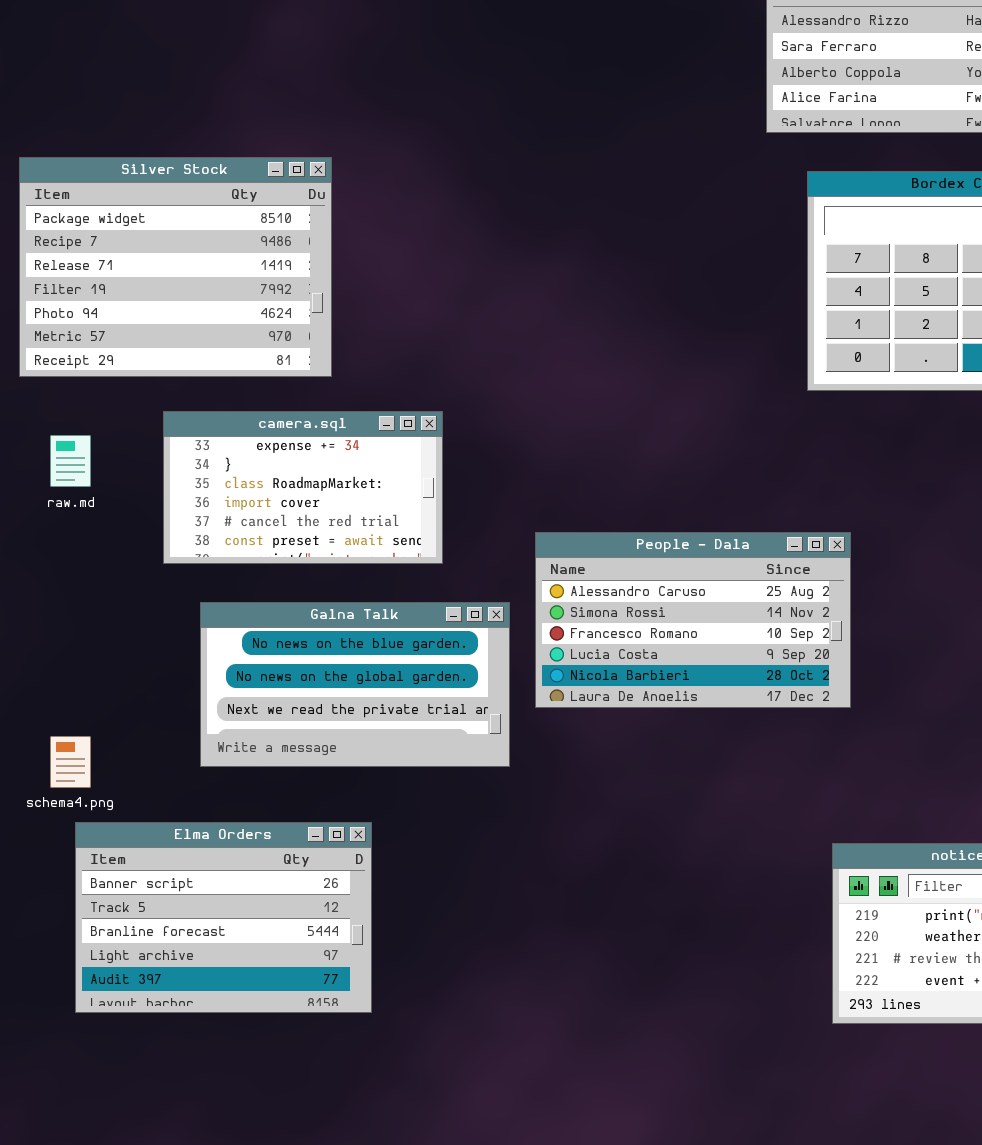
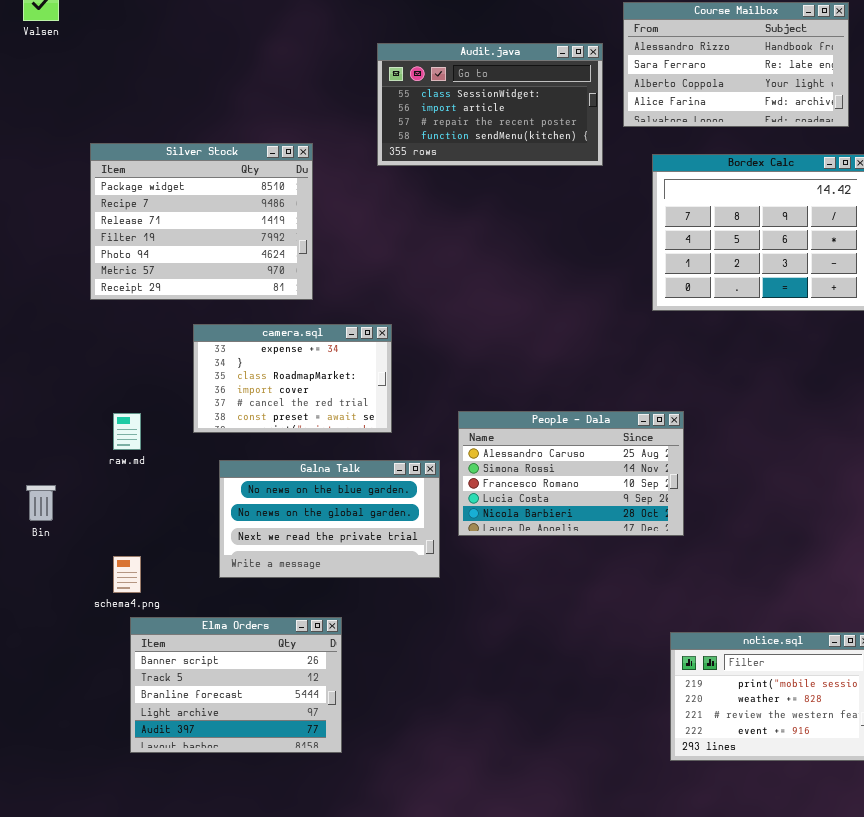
Audit.java: none -> [377,43,603,166], opened
raw.md: [50,435,91,487] -> [113,413,141,450], moved

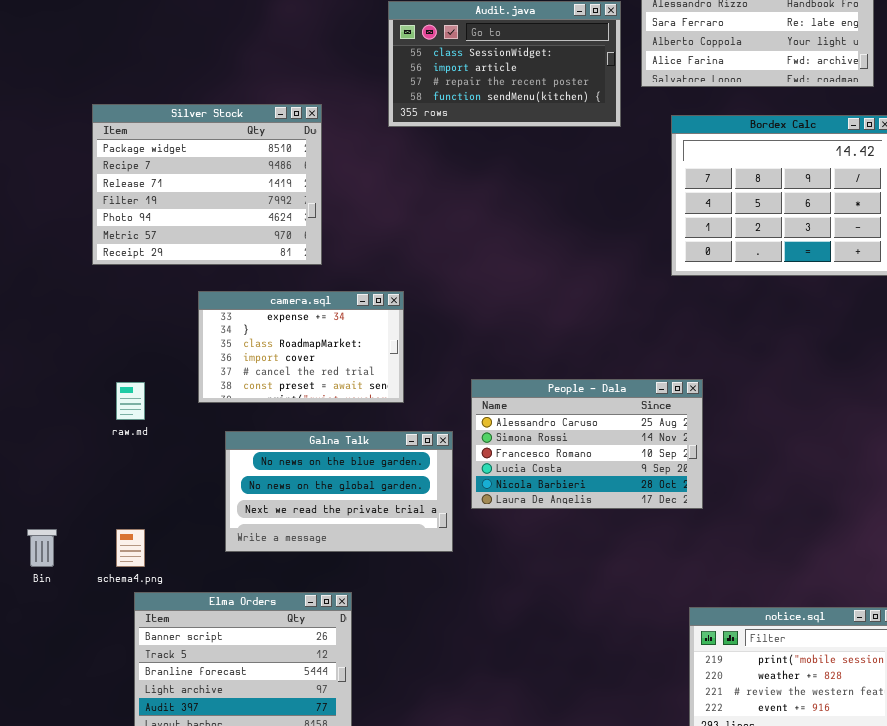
Bin: [26,485,56,521] -> [27,529,57,567], moved

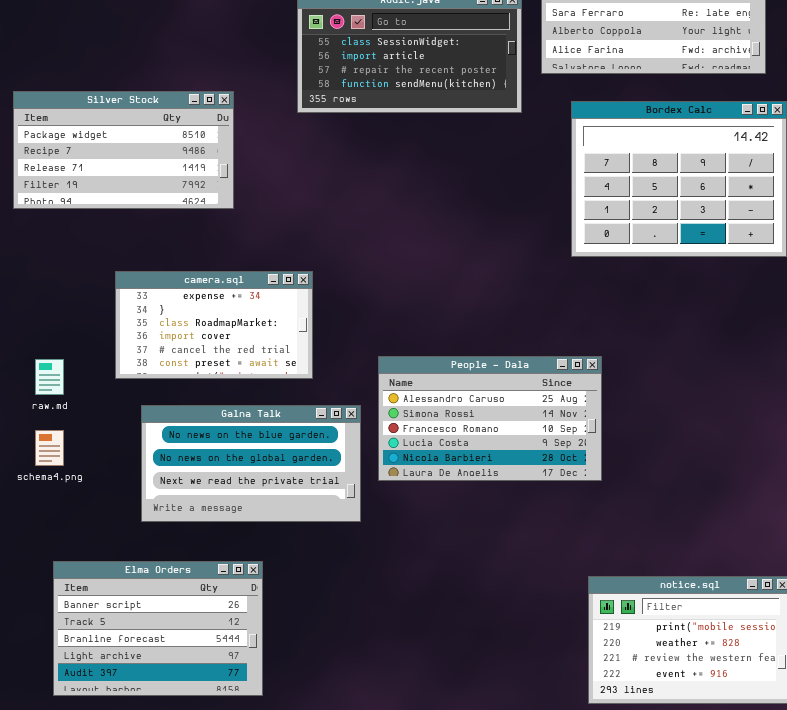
Silver Stock: [92,104,322,265] -> [13,91,234,209], resized
schema4.png: [116,529,145,567] -> [35,430,64,466], moved

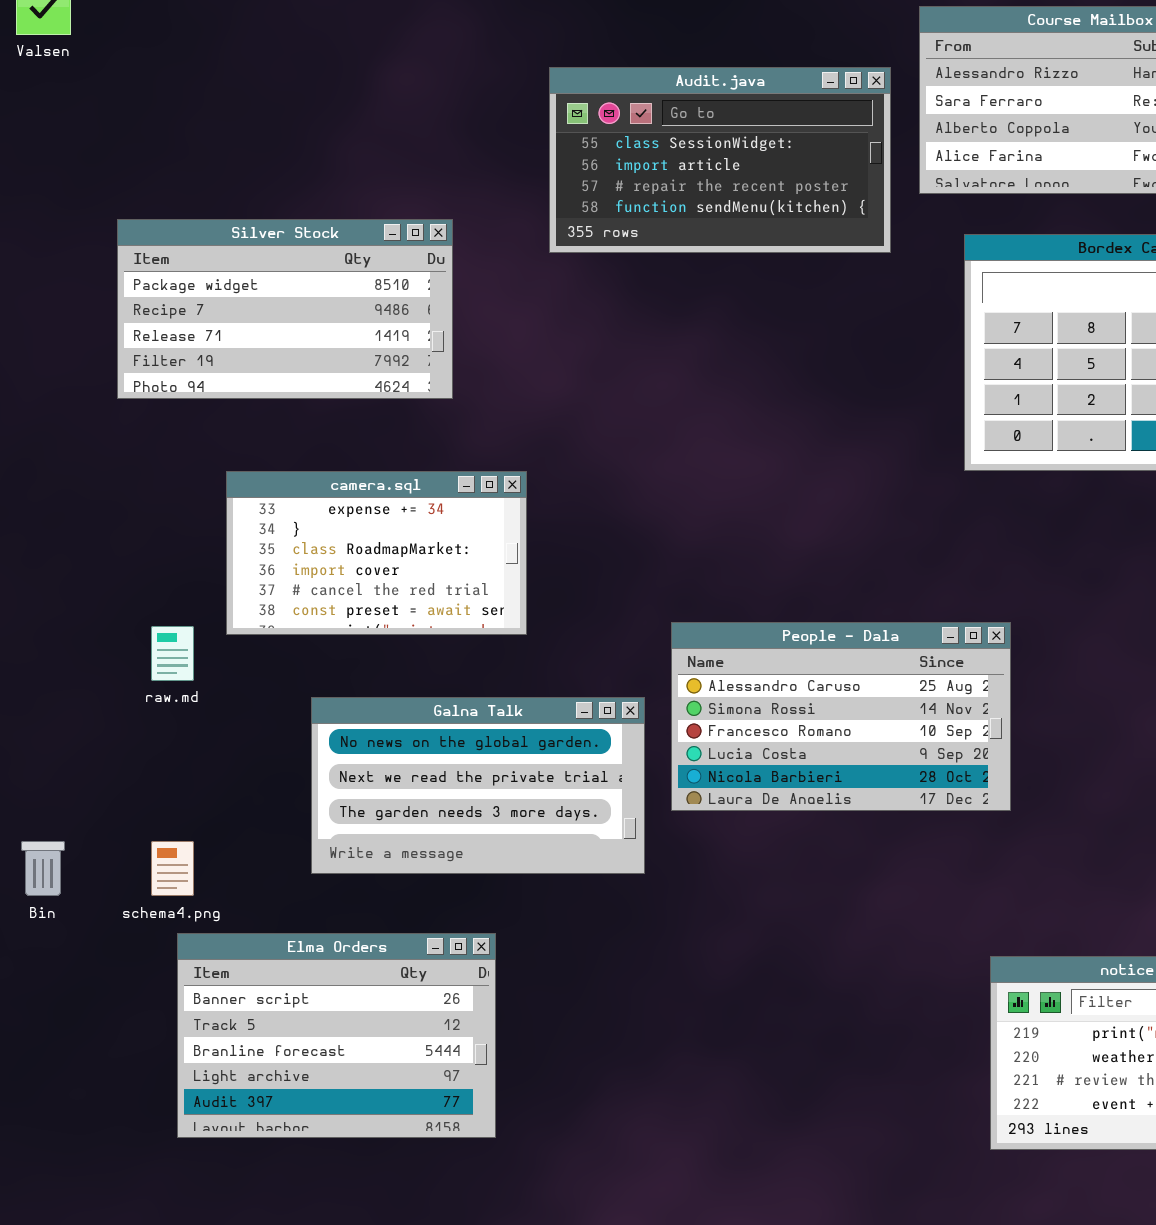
camera.sql: [115,271,313,379] -> [226,471,527,635], moved
Galna Talk: [141,405,361,522] -> [311,697,645,874], scrolled down 1 row
schema4.png: [35,430,64,466] -> [151,841,194,896], moved

